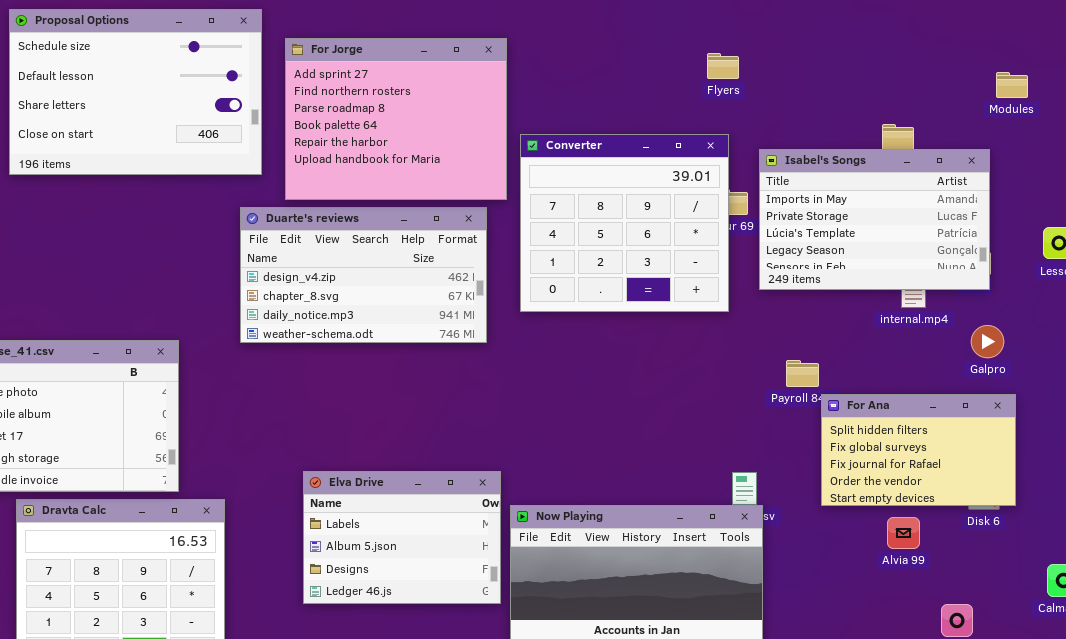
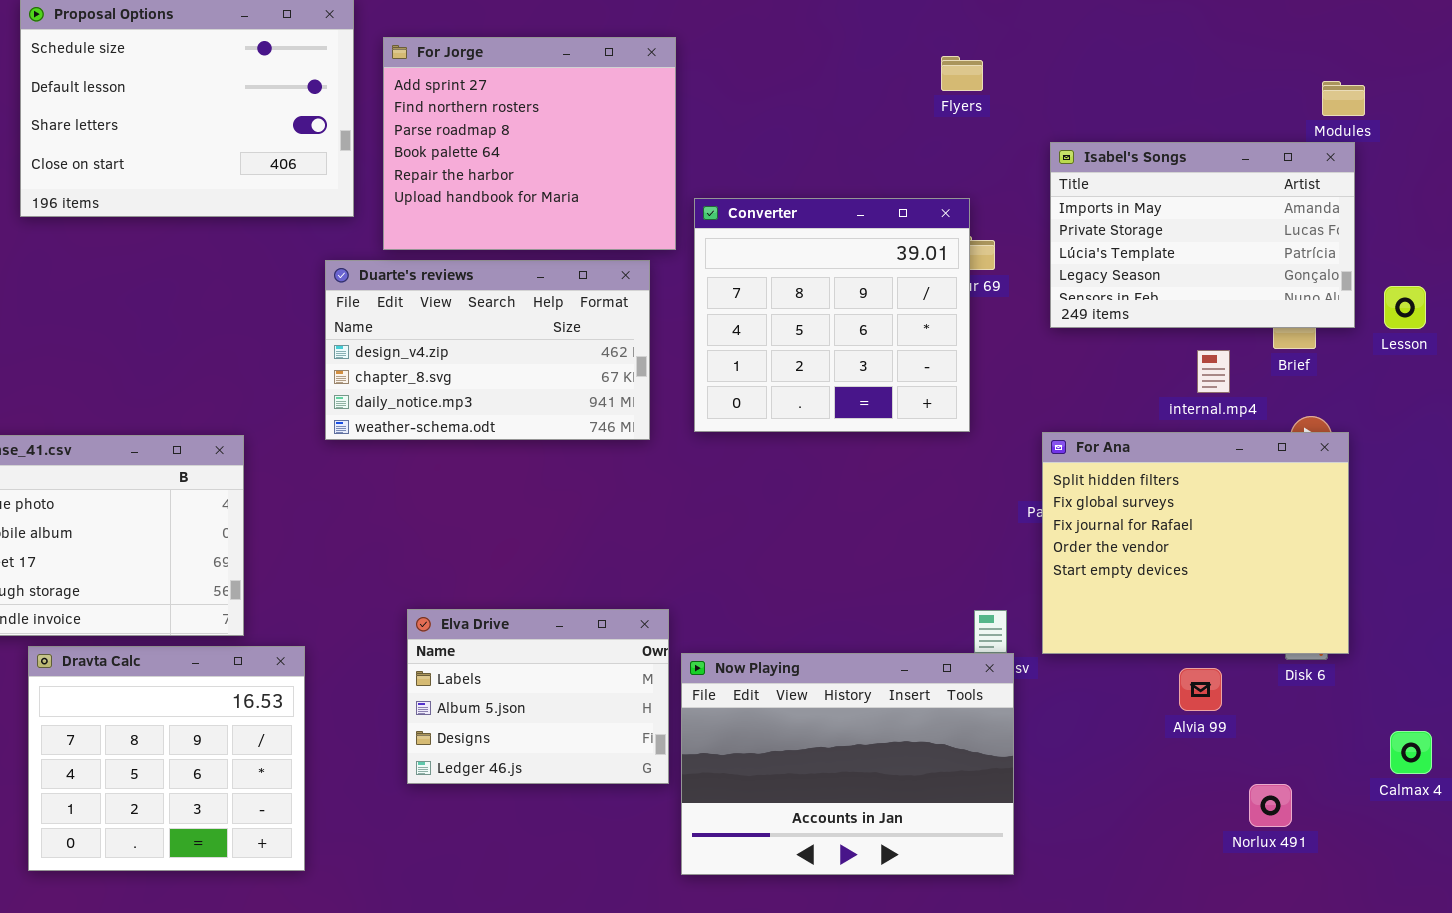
Converter: [520,134,729,312] -> [694,198,970,432], moved
Isabel's Songs: [759,149,990,290] -> [1050,142,1355,328], moved
For Ana: [821,394,1016,506] -> [1042,432,1349,654], resized

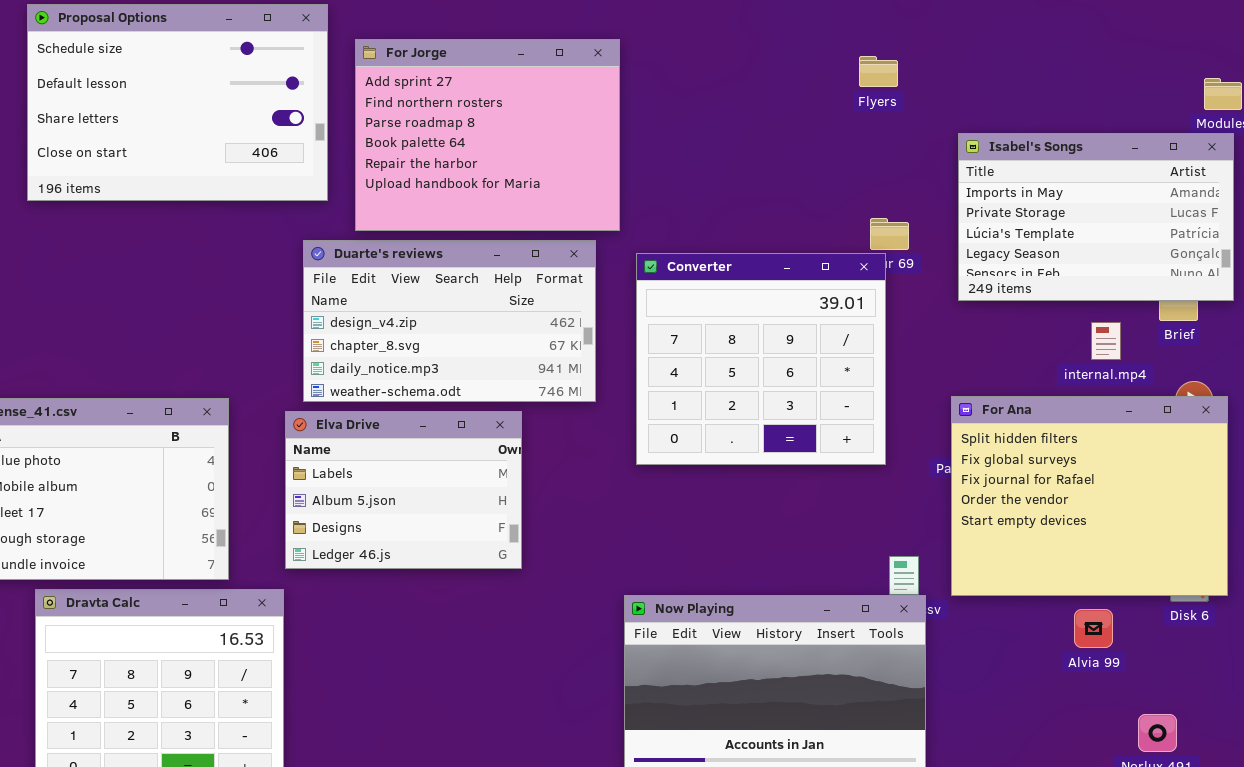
Converter: [694,198,970,432] -> [636,253,886,465], moved
Elva Drive: [407,609,669,784] -> [285,411,522,569], moved

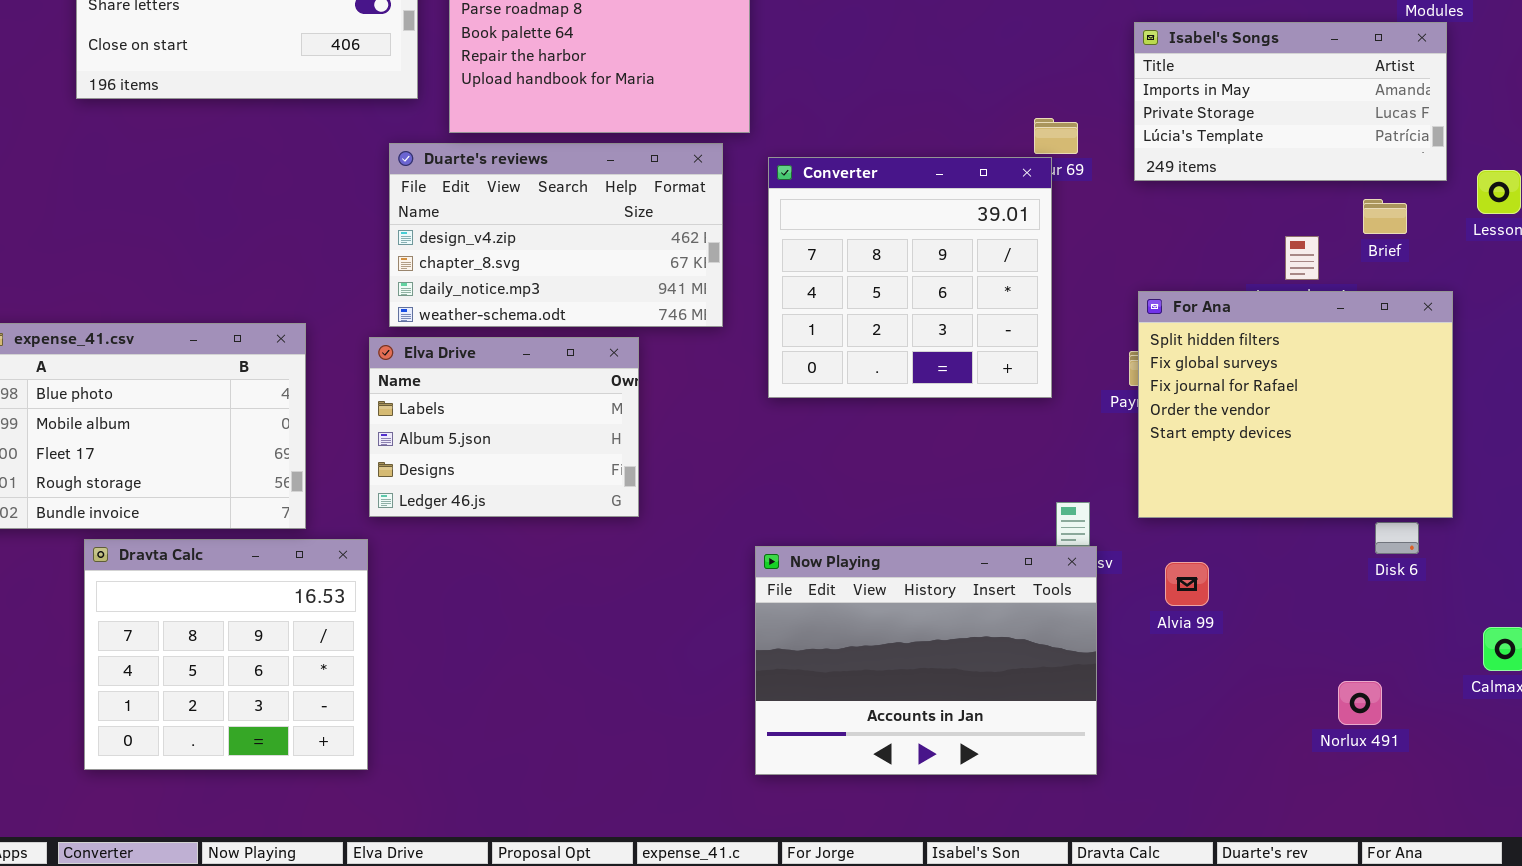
Isabel's Songs: [958,133,1234,301] -> [1134,22,1447,181], resized
For Ana: [951,396,1228,596] -> [1138,291,1453,518], moved
Alvia 99: [1074,609,1113,648] -> [1165,562,1209,606], moved

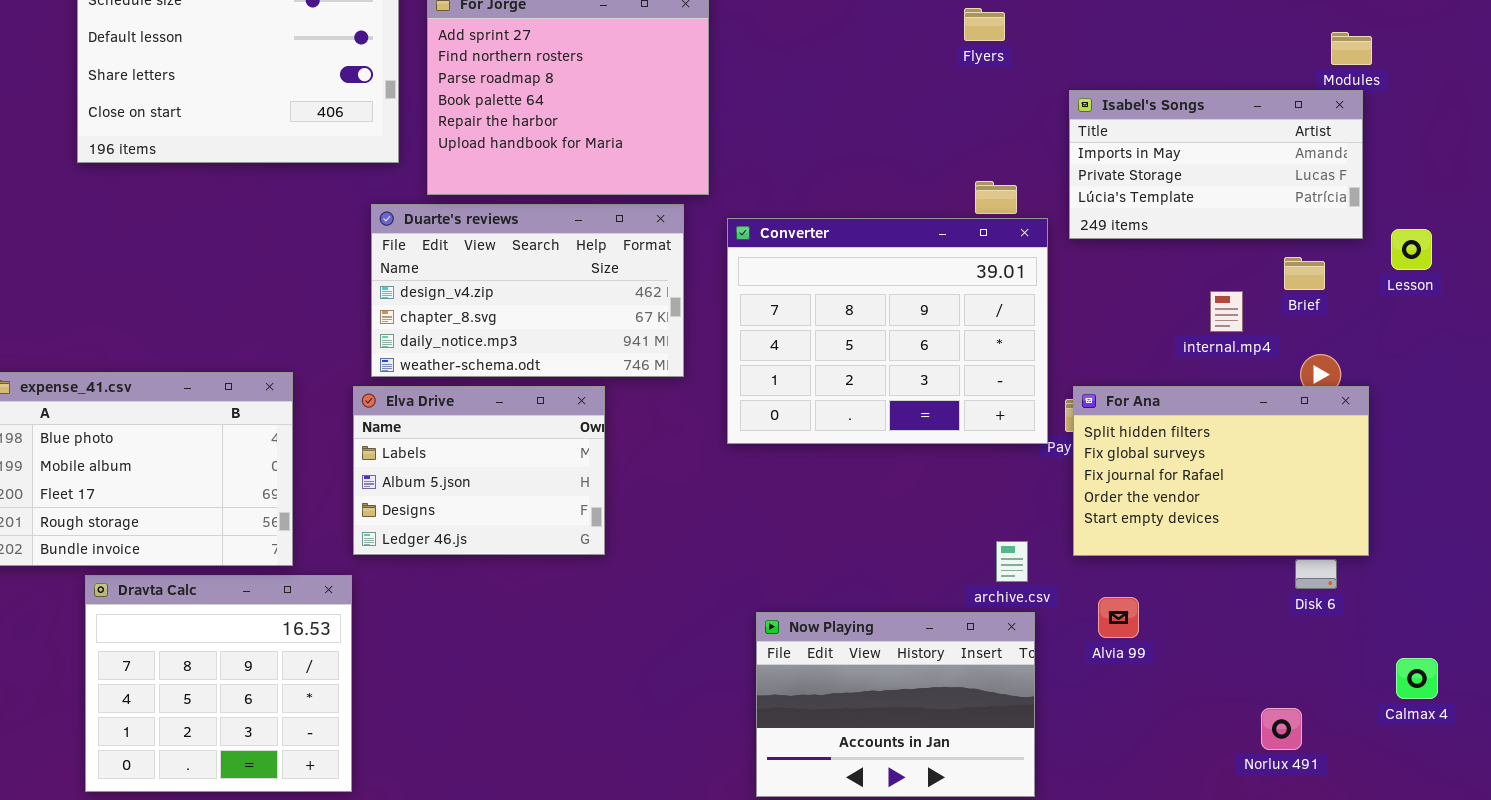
Converter: [768,157,1052,398] -> [727,218,1048,444], resized
For Ana: [1138,291,1453,518] -> [1073,386,1369,556], resized
Now Playing: [755,546,1097,775] -> [756,612,1035,797], resized

